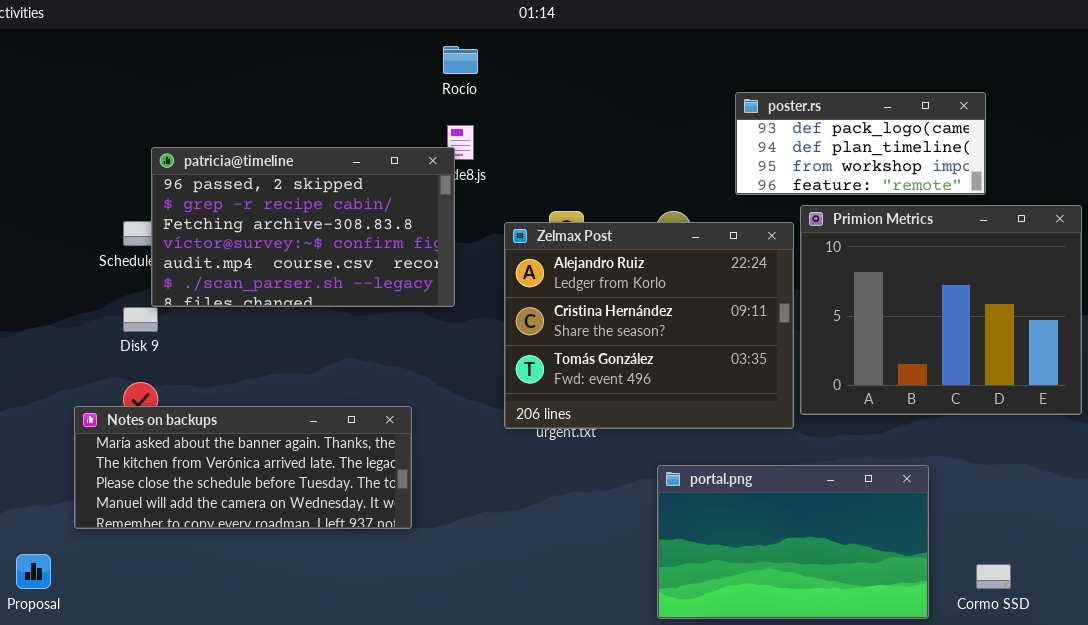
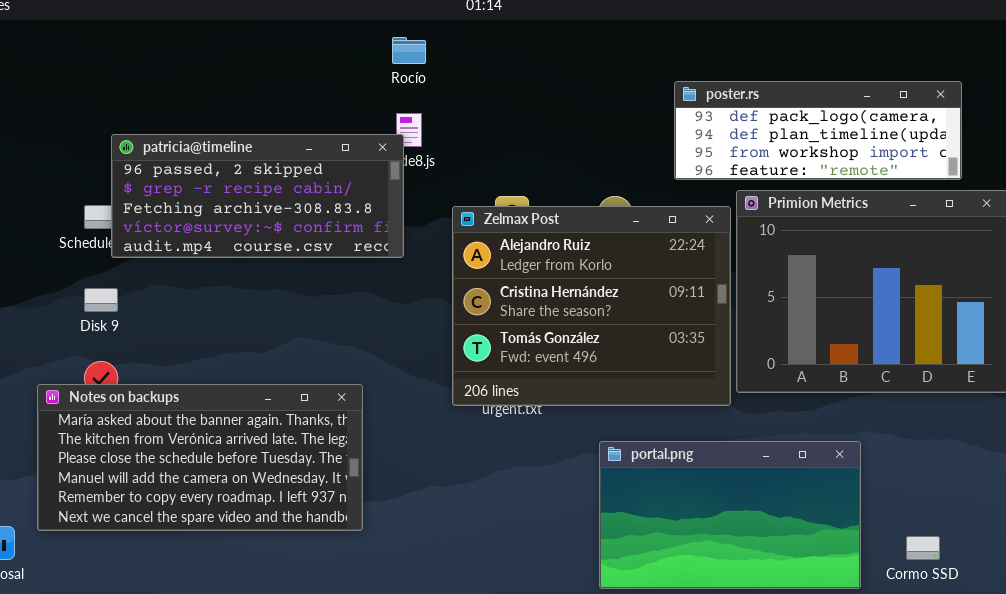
poster.rs: [735,92,986,195] -> [674,81,962,180], resized
patricia@timeline: [151,147,455,307] -> [111,134,404,258], resized
Notes on backups: [74,406,412,529] -> [37,384,363,531], resized

